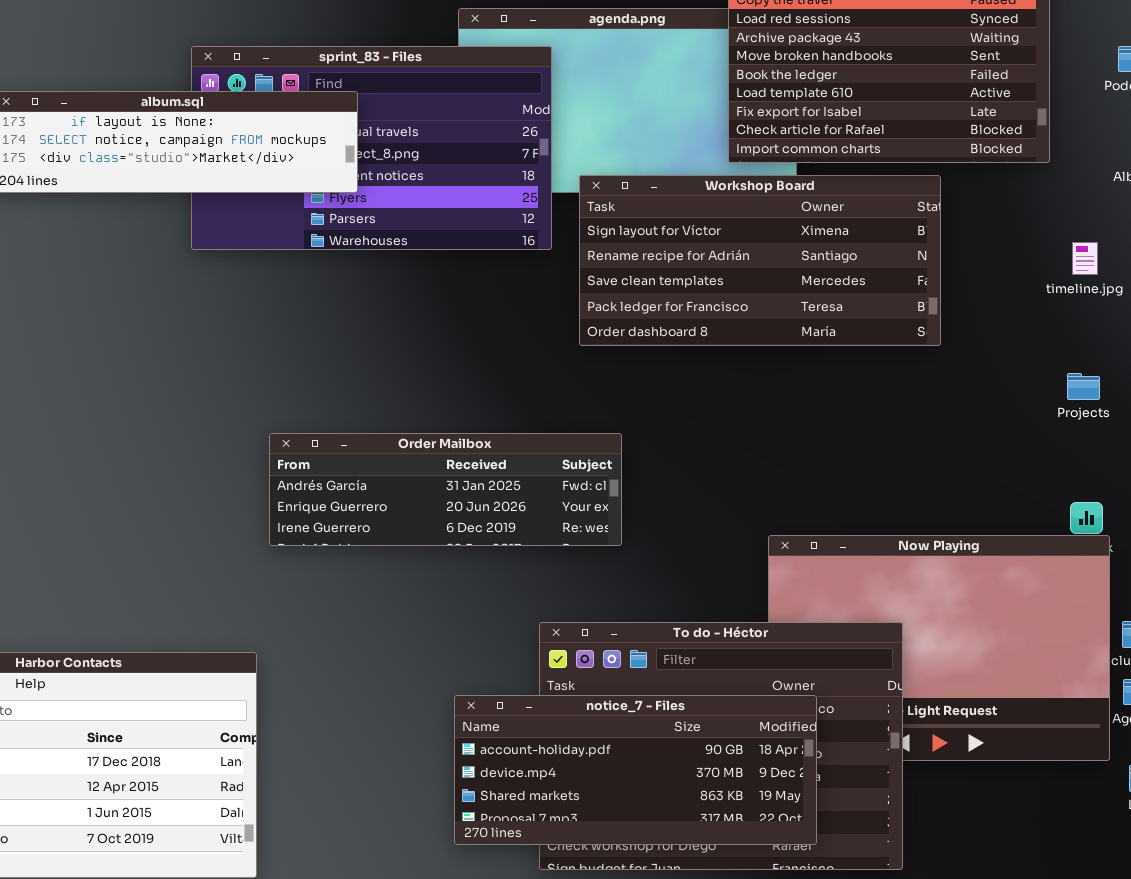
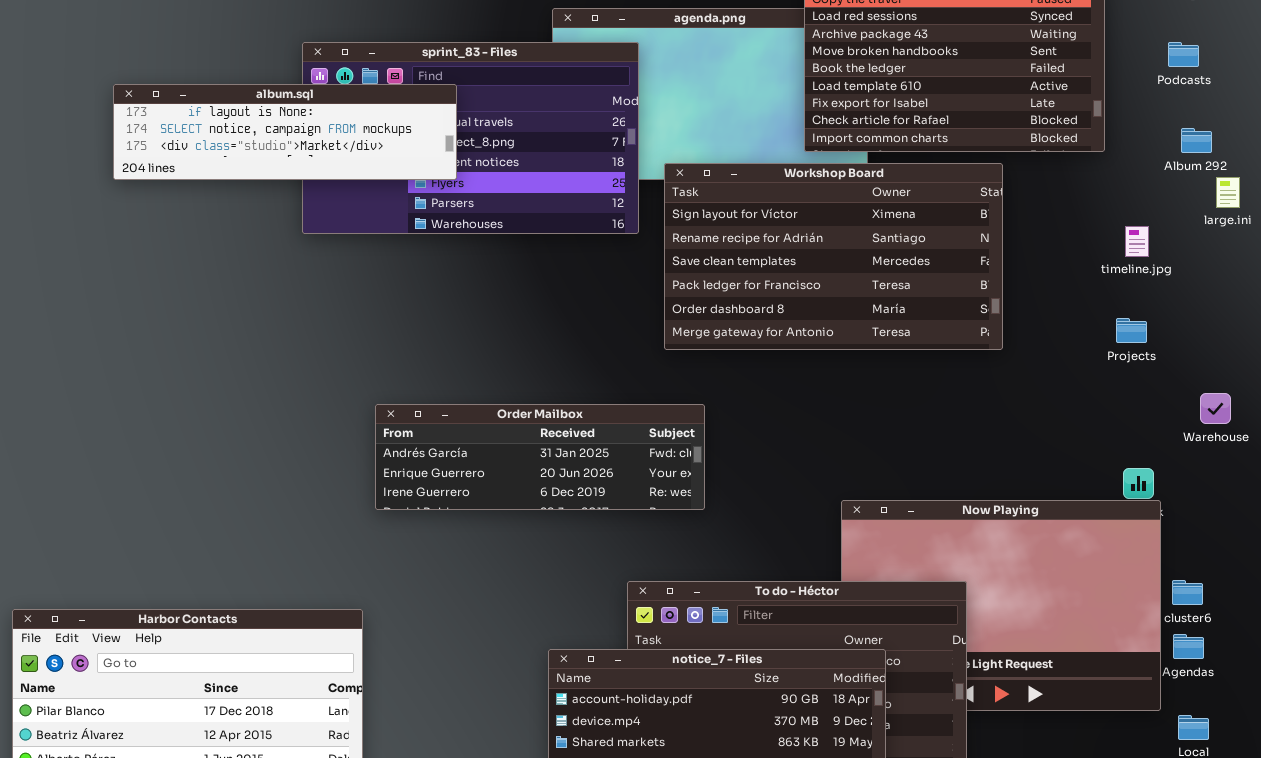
Workshop Board: [579,175,941,346] -> [664,163,1003,350], resized
Projects: [1067,373,1100,400] -> [1116,318,1147,343], moved

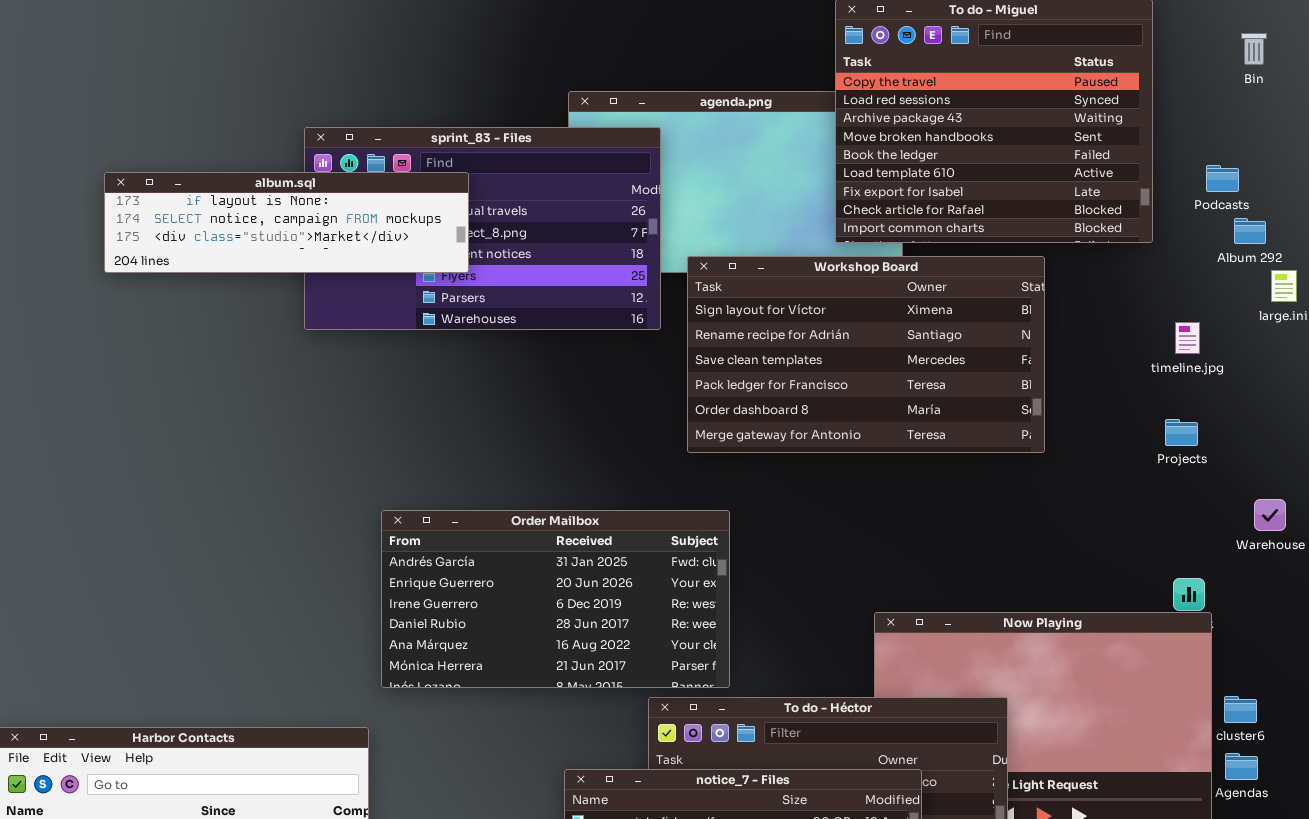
Podcasts: [1168,42,1199,67] -> [1206,165,1239,192], moved
Order Mailbox: [375,404,705,510] -> [381,510,730,688], resized

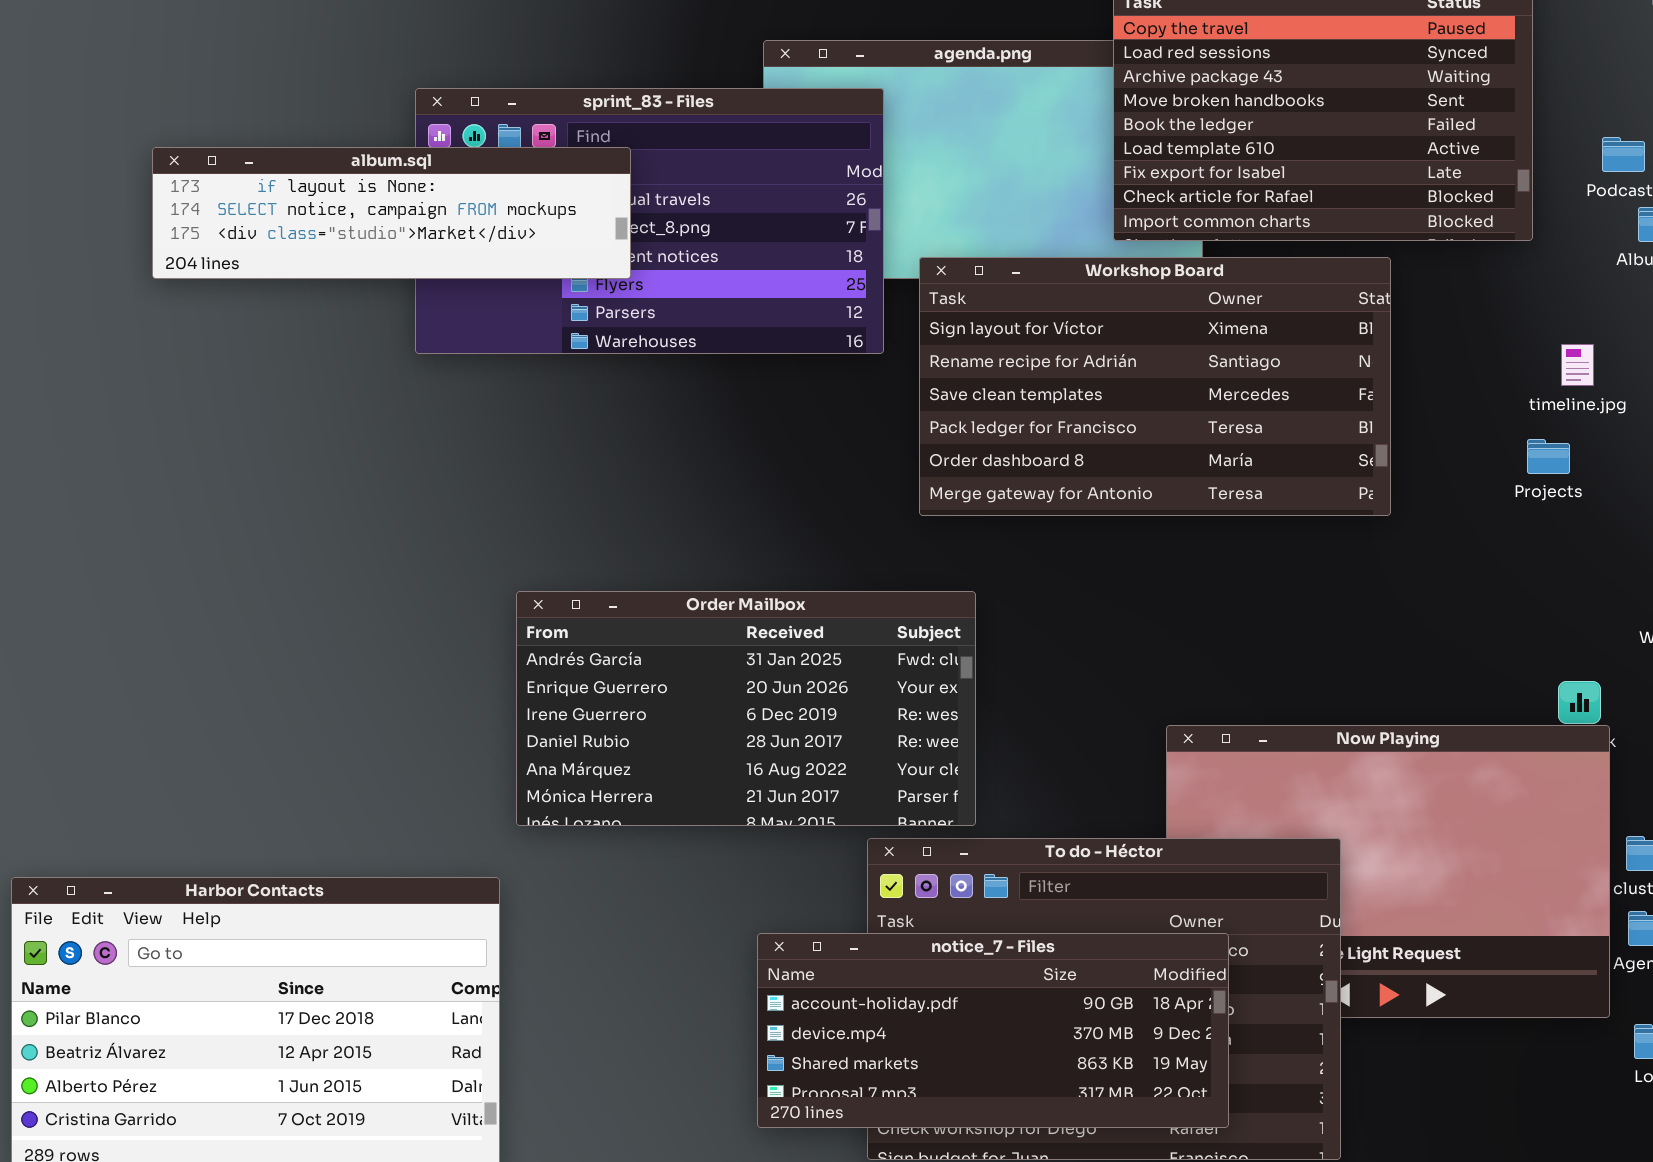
Projects: [1165,419,1198,446] -> [1527,439,1570,474], moved

